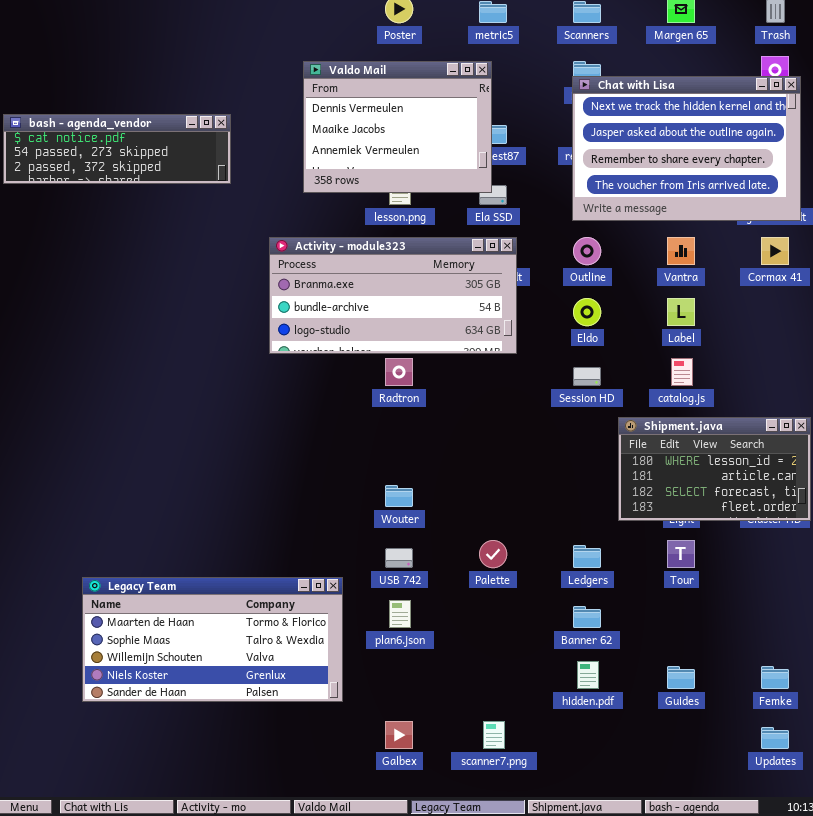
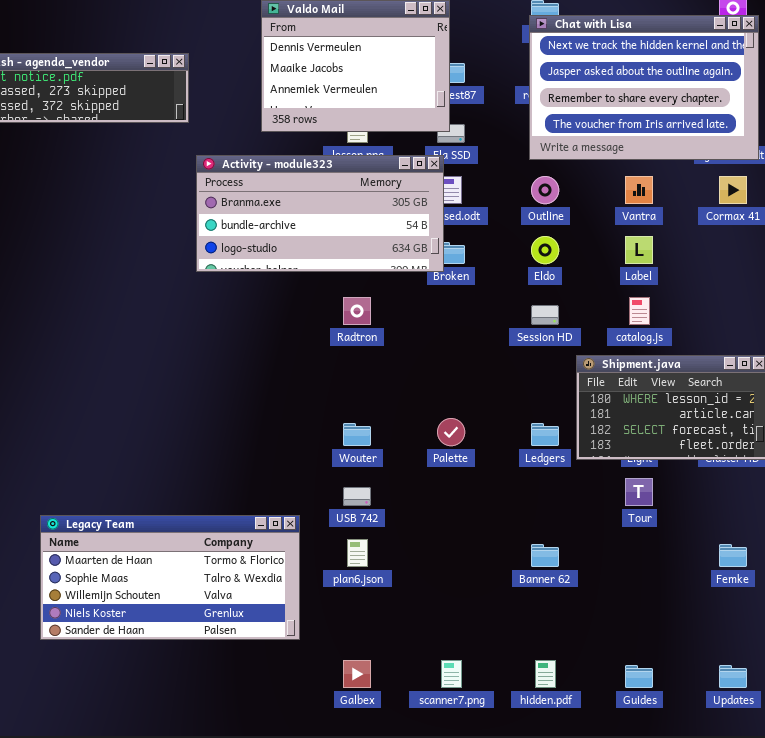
Activity - module323: [269,237,517,354] -> [196,155,444,272], moved
Palette: [479,540,507,568] -> [437,418,465,446], moved
Ledgers: [573,545,601,568] -> [531,423,559,446], moved
hidden.pdf: [577,661,599,689] -> [535,660,556,688], moved
Guides: [667,666,695,689] -> [625,665,653,688], moved
Femke: [761,666,789,689] -> [719,544,747,567], moved

